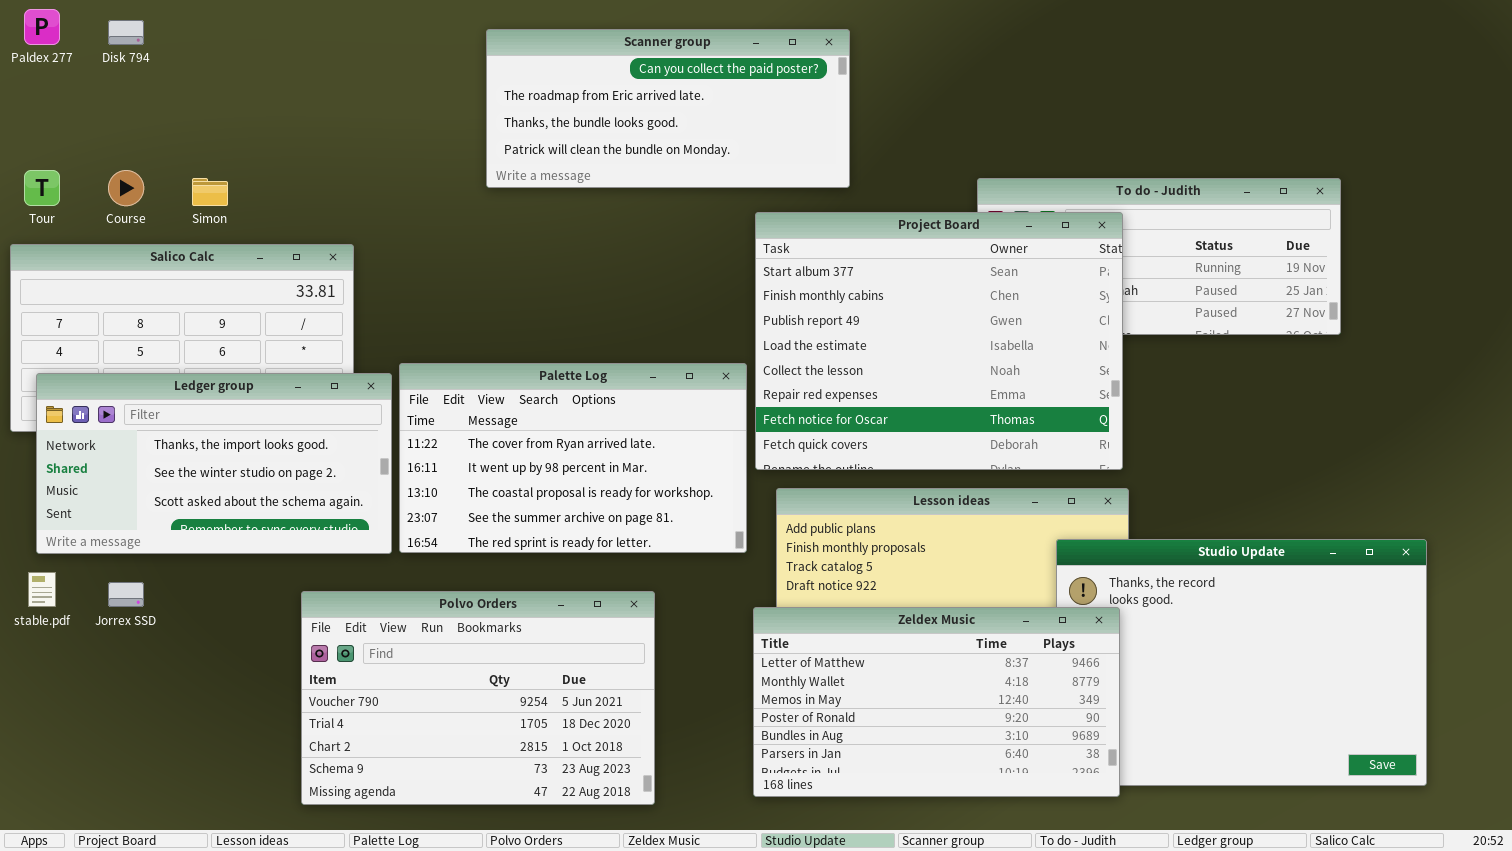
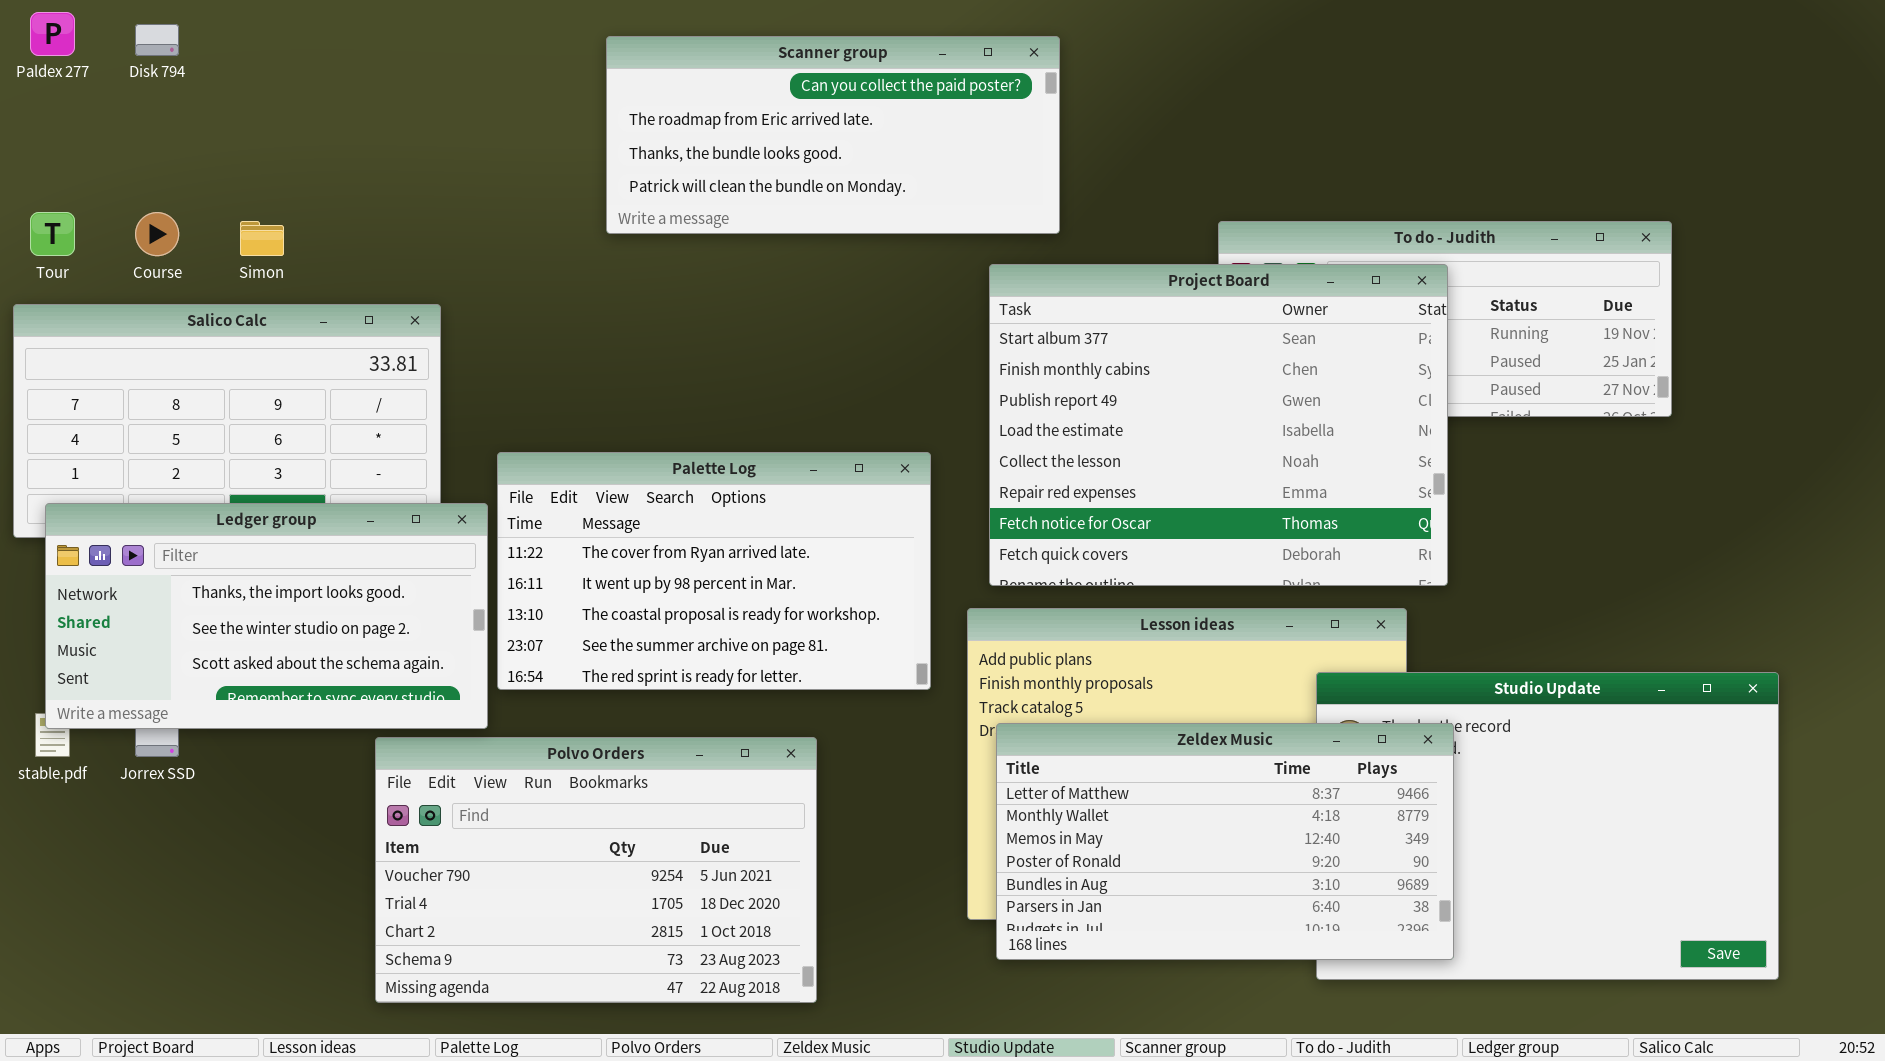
Project Board: [755,212,1123,470] -> [989,264,1448,586], moved
Ledger group: [36,373,392,554] -> [45,503,488,729], moved
Zeldex Music: [753,607,1120,797] -> [996,723,1454,960], moved

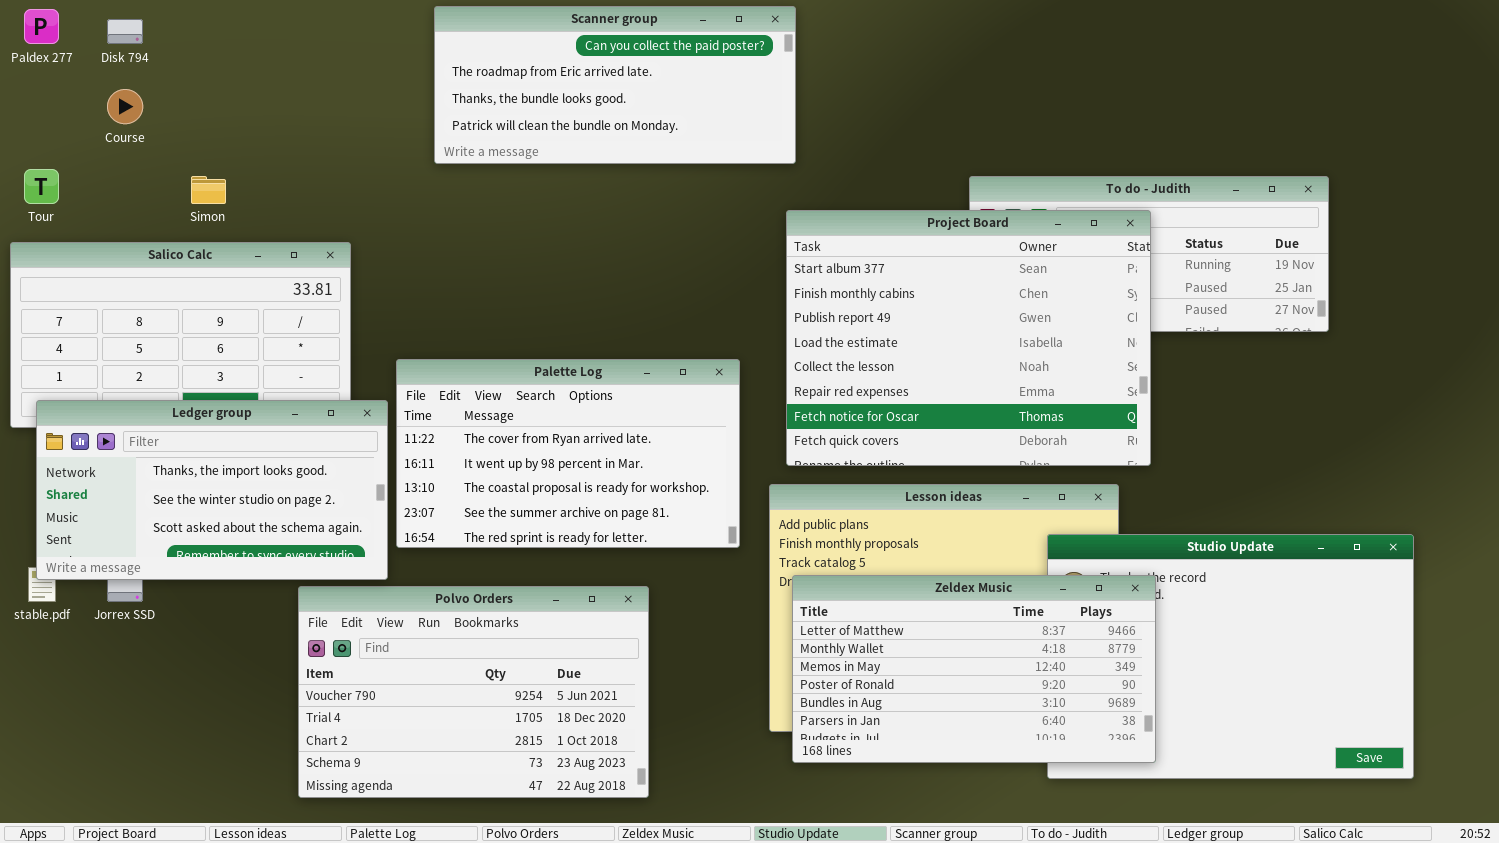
Scanner group: [606,36,1060,234] -> [434,6,796,164], moved
Course: [135,212,179,256] -> [107,89,143,124], moved

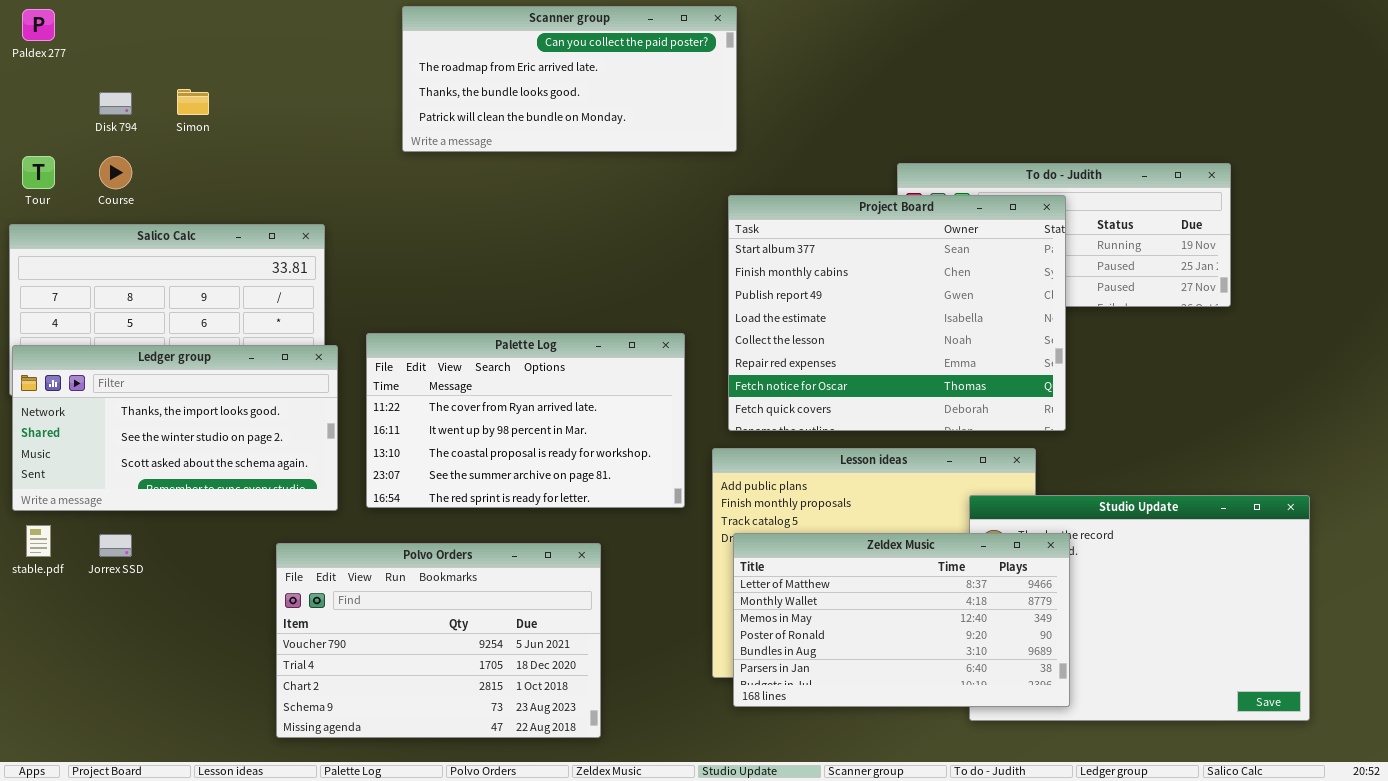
Disk 794: [107,19,143,44] -> [99,92,132,115], moved
Course: [107,89,143,124] -> [99,156,132,189], moved
Simon: [191,176,226,204] -> [177,89,209,115], moved
Ledger group: [36,400,388,580] -> [12,345,338,511], moved

